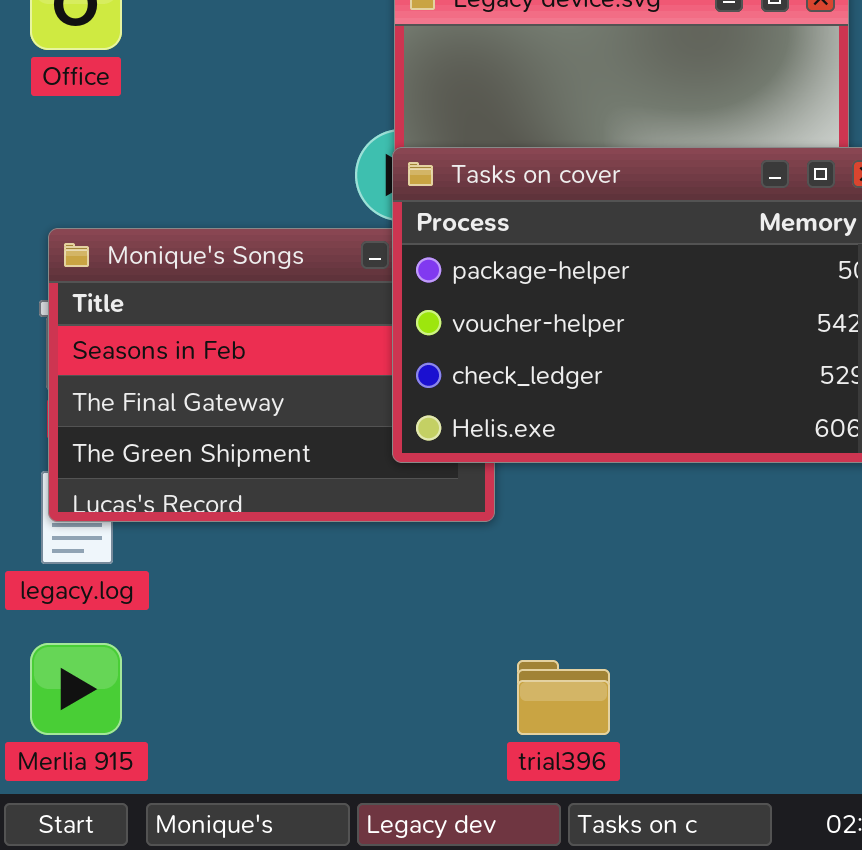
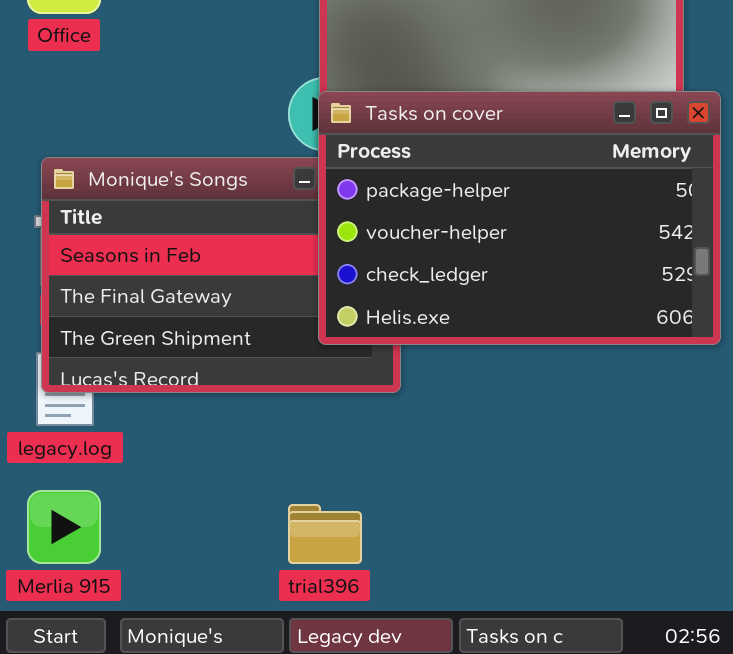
trial396: [517,660,610,735] -> [288,504,362,564], moved

